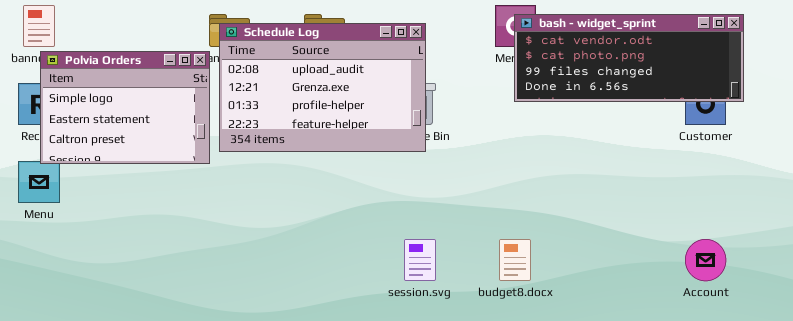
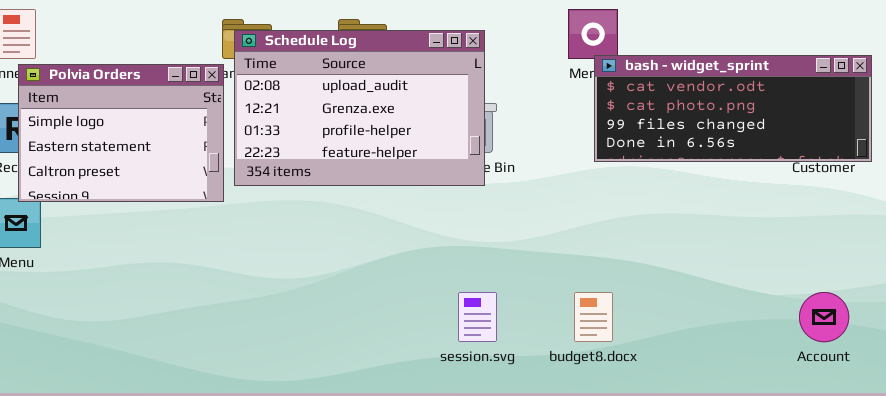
bash - widget_sprint: [514,14,744,102] -> [594,55,872,162], moved

